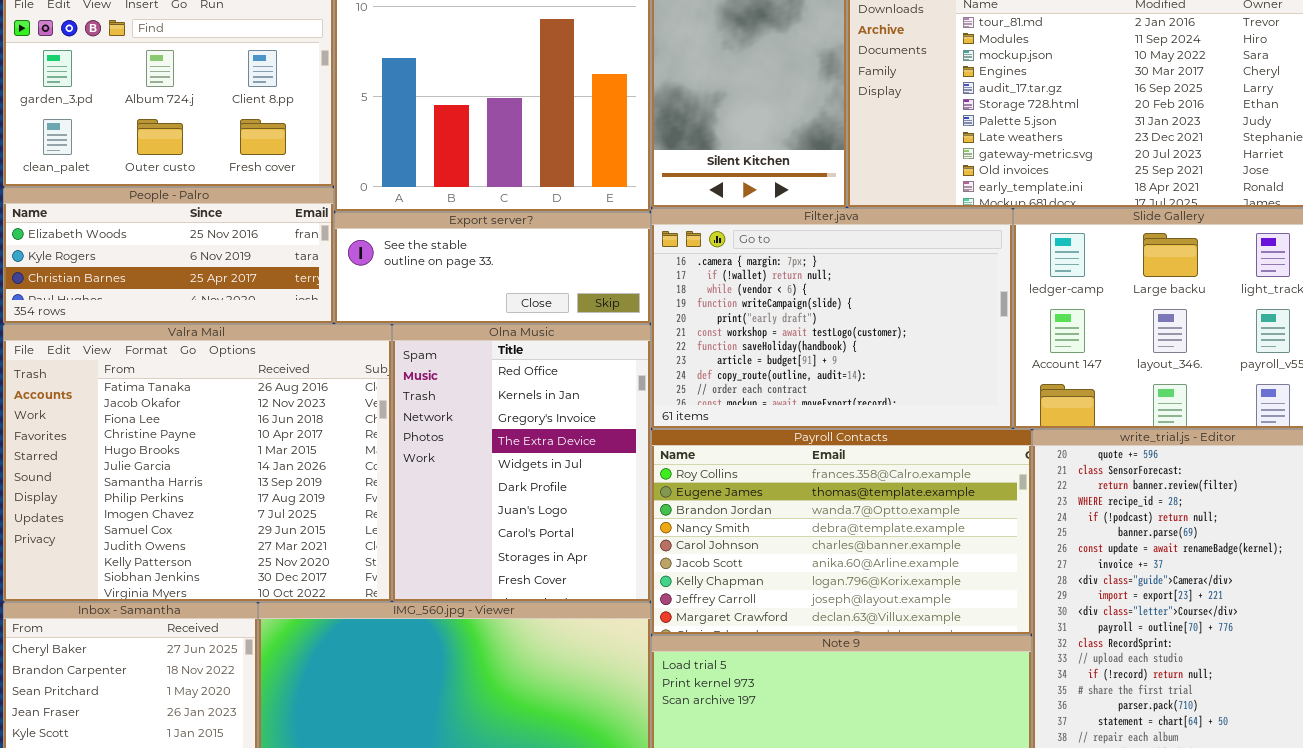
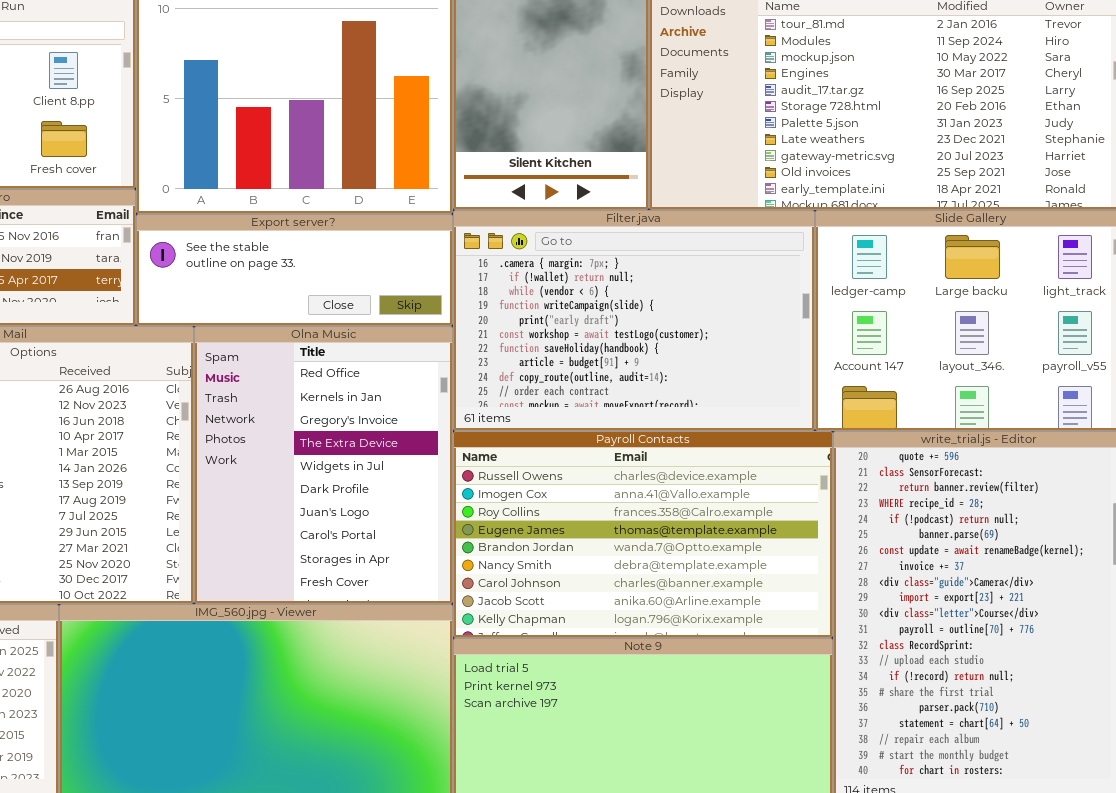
Payroll Contacts: [651,429,1032,635] -> [453,431,833,638], scrolled up 2 rows

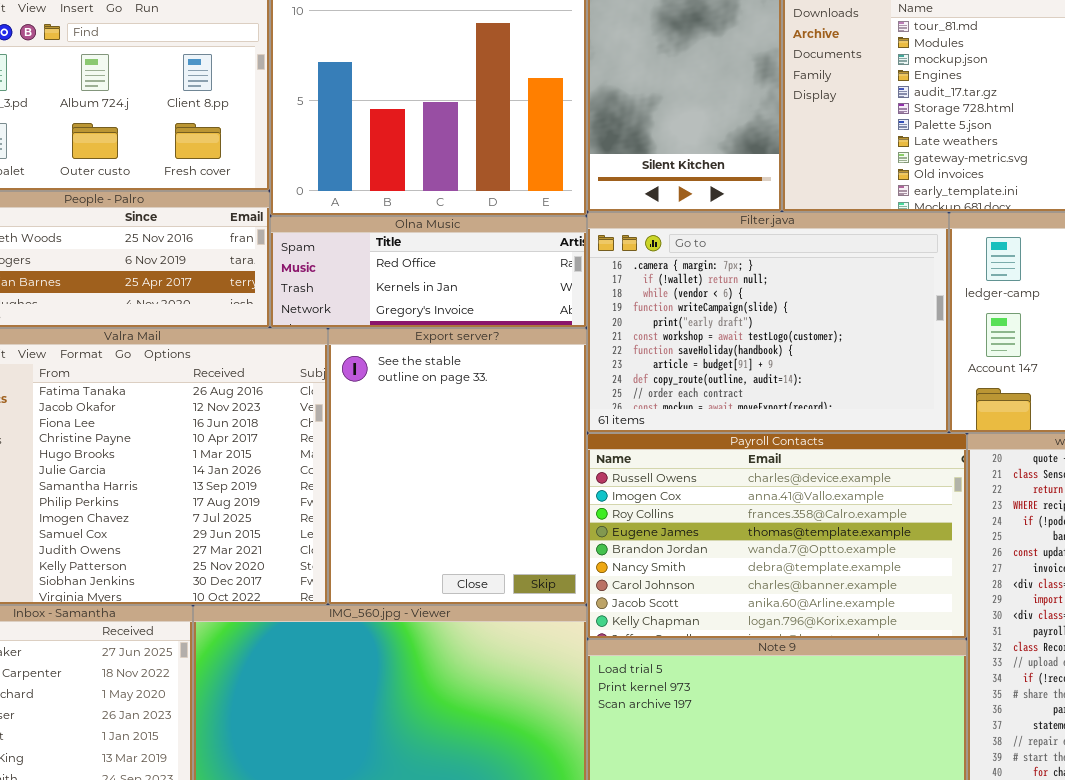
Export server?: [136,214,453,326] -> [328,328,587,605], moved, resized
Olna Music: [194,326,453,604] -> [270,216,587,328], moved, resized

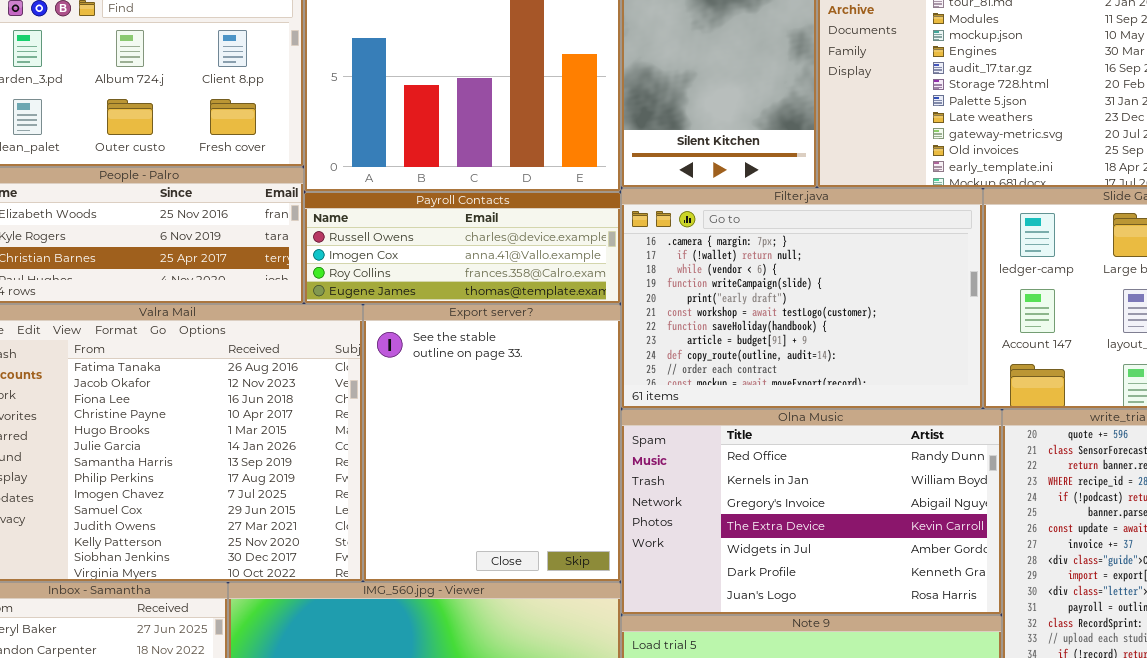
Olna Music: [270,216,587,328] -> [621,409,1002,615], moved, resized
Payroll Contacts: [587,433,967,639] -> [304,192,621,304], moved, resized

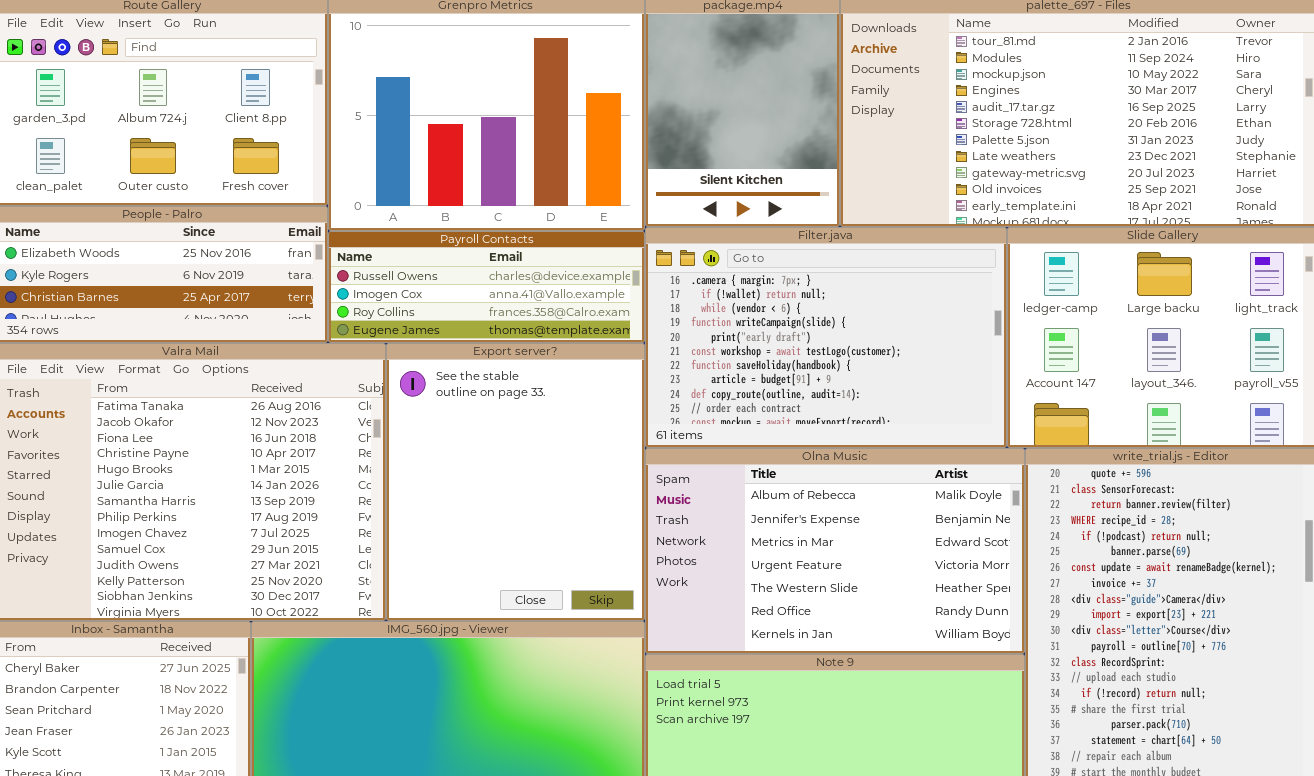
Olna Music: [621,409,1002,615] -> [645,448,1025,654], scrolled up 5 rows

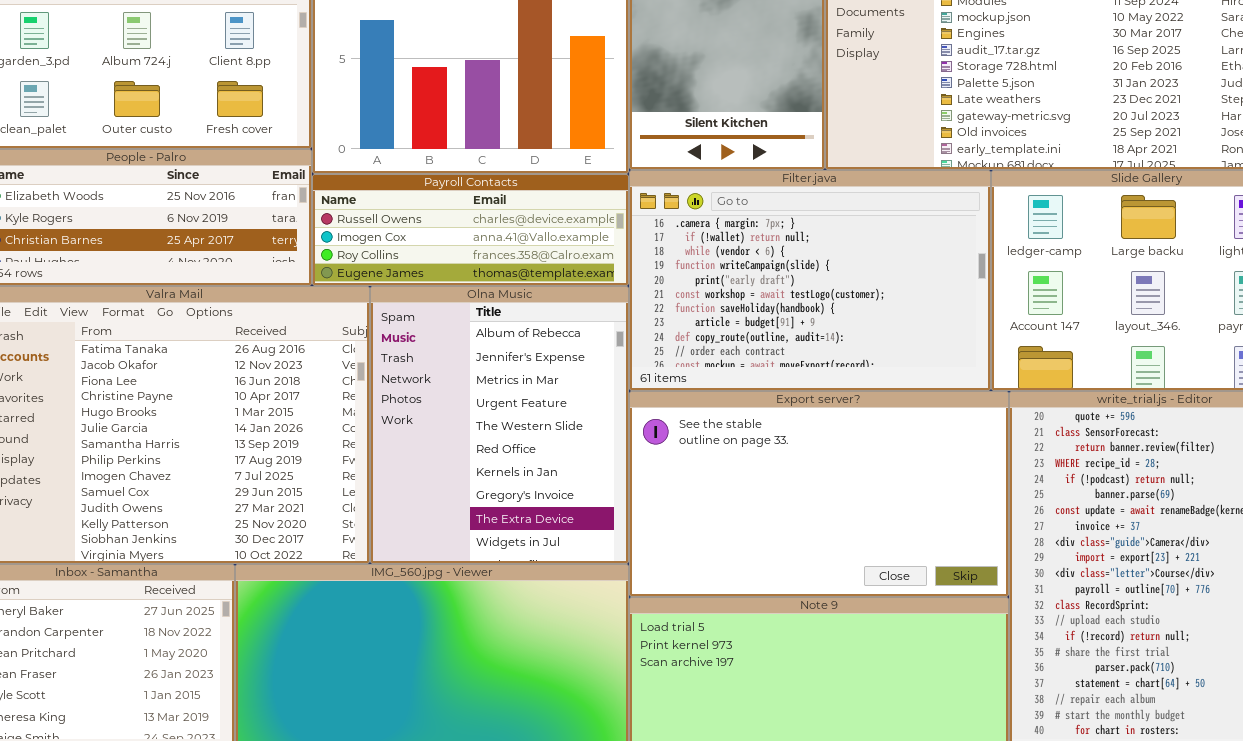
Export server?: [386,343,645,621] -> [629,391,1009,597], moved, resized
Olna Music: [645,448,1025,654] -> [370,286,629,564], moved, resized

